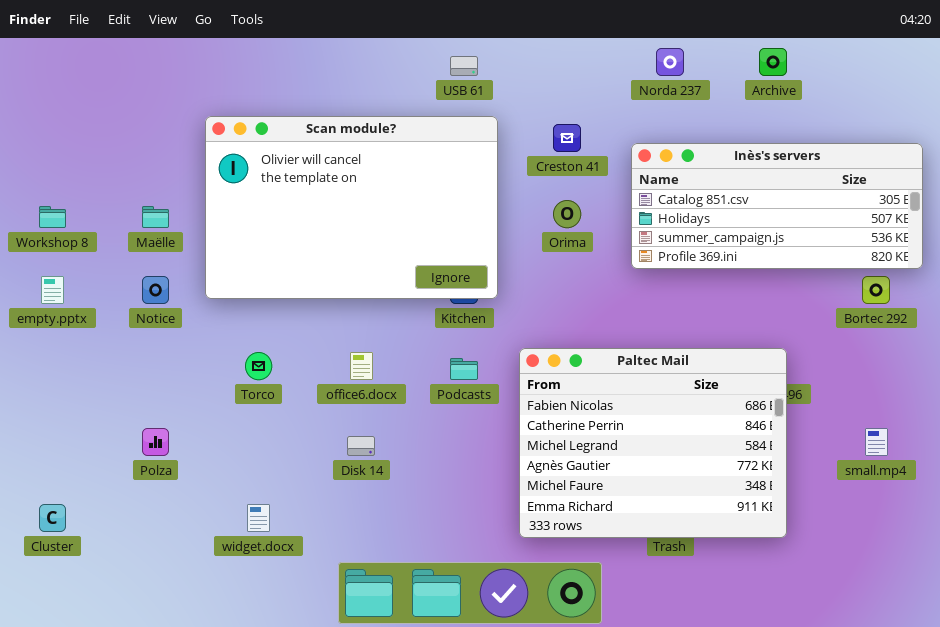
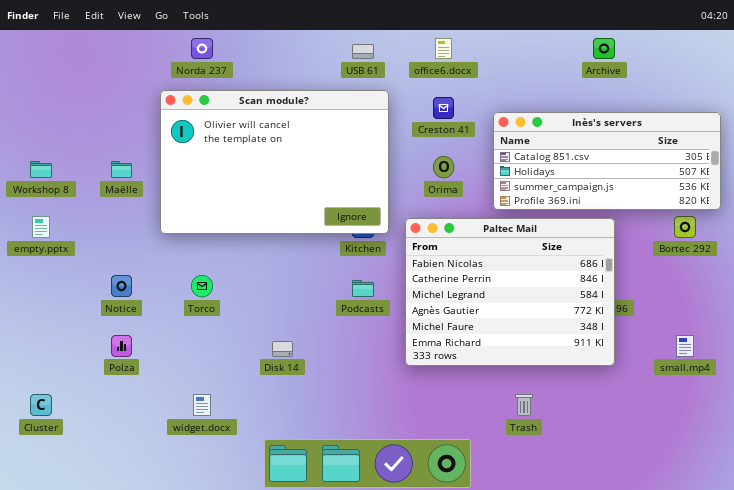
Norda 237: [656,48,684,76] -> [191,38,213,59], moved
Notice: [142,276,169,304] -> [111,275,132,297], moved
Paltec Mail: [519,348,787,538] -> [405,218,615,366], moved
office6.docx: [350,352,373,380] -> [435,38,452,59], moved

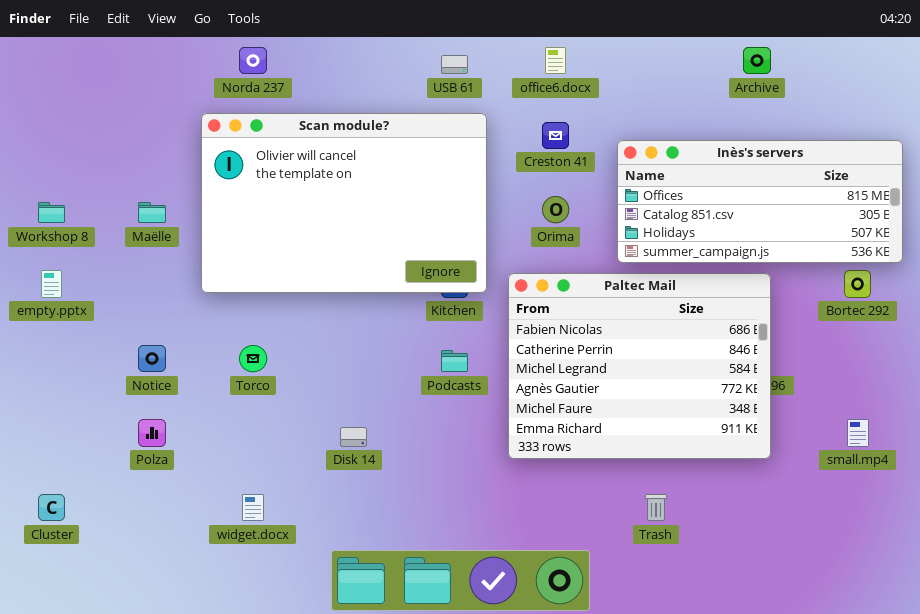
Inès's servers: [493,112,721,210] -> [617,140,903,263], scrolled up 1 row

